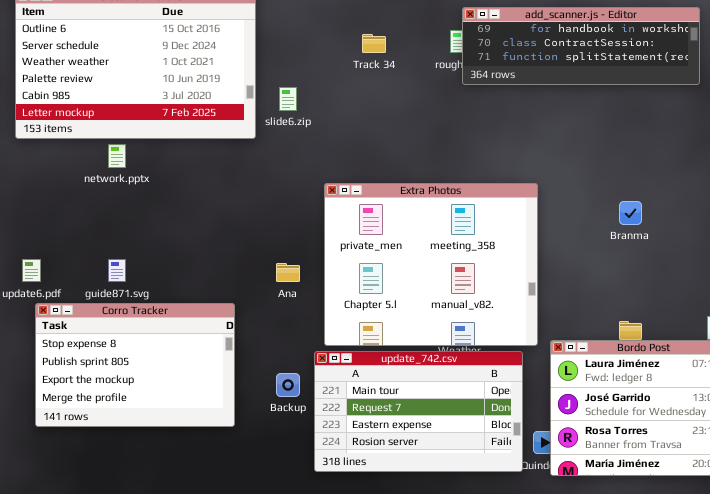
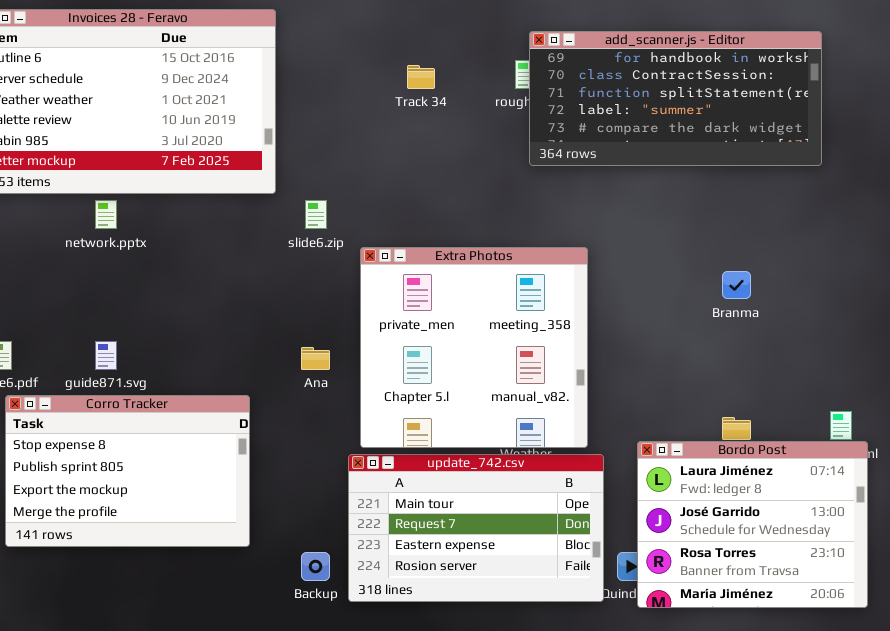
add_scanner.js - Editor: [462,7,700,85] -> [529,31,822,166], resized
slide6.zip: [279,87,297,111] -> [305,200,327,229], moved
Extra Photos: [324,183,538,346] -> [360,247,588,448], resized
Backup: [276,373,300,397] -> [301,552,330,581], moved

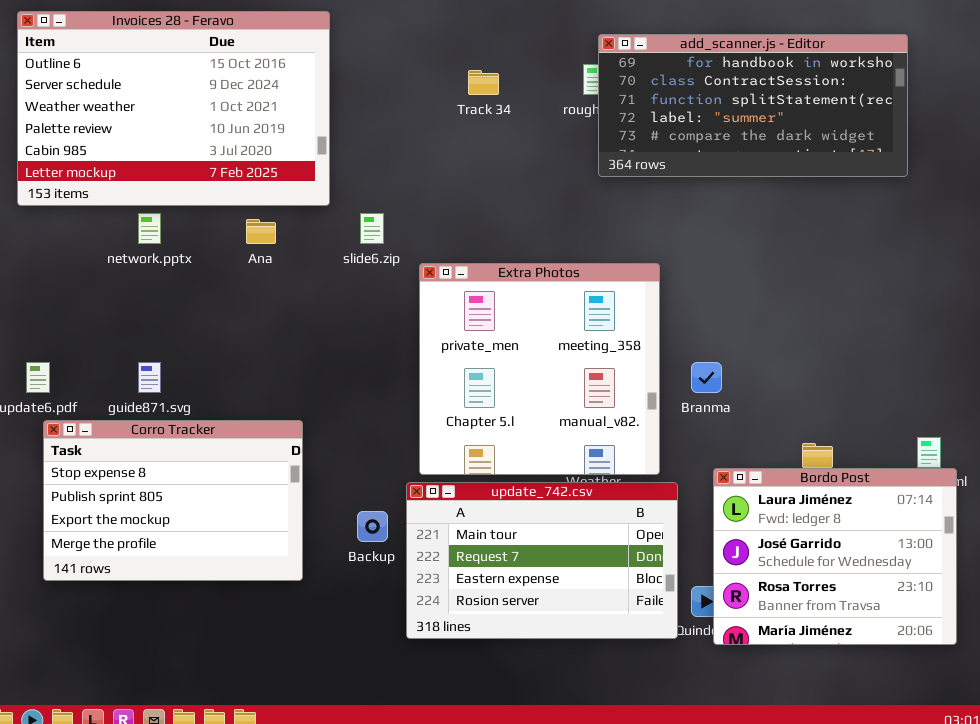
Branma: [722,271,751,299] -> [691,362,722,393], moved
Ana: [301,347,330,370] -> [246,219,276,244], moved
Backup: [301,552,330,581] -> [357,511,388,542], moved

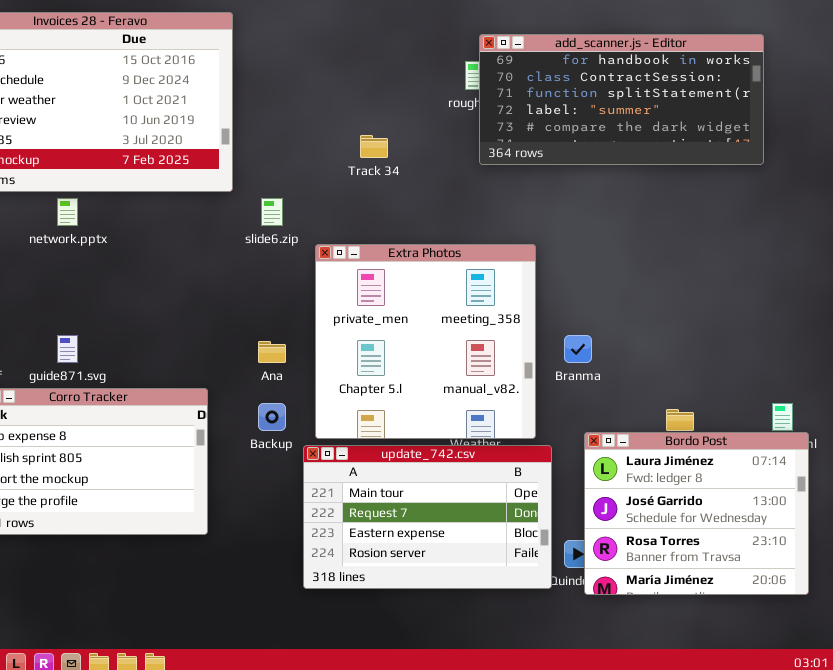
Track 34: [468,70,499,95] -> [360,135,388,158], moved
Ana: [246,219,276,244] -> [258,341,286,363], moved
Backup: [357,511,388,542] -> [258,403,286,431], moved

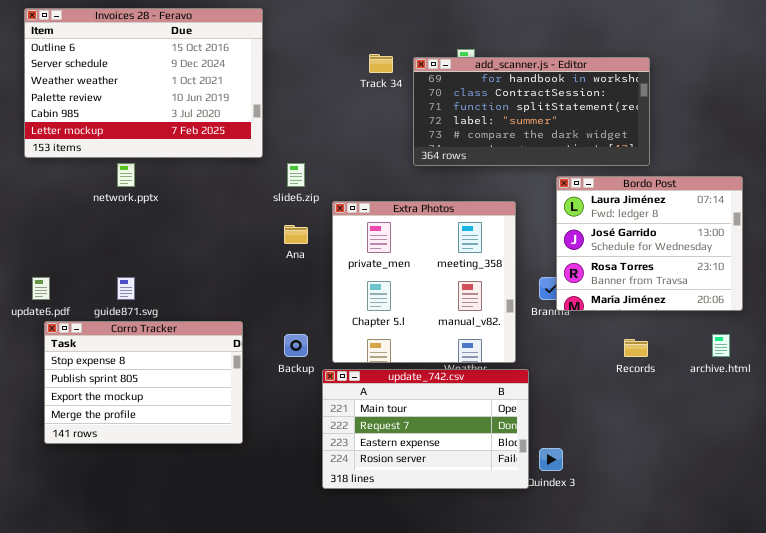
add_scanner.js - Editor: [479,34,764,165] -> [413,57,650,166], moved
Track 34: [360,135,388,158] -> [369,54,393,73], moved
Ana: [258,341,286,363] -> [284,225,308,244], moved
Bordo Post: [584,432,809,595] -> [556,176,743,311], moved

